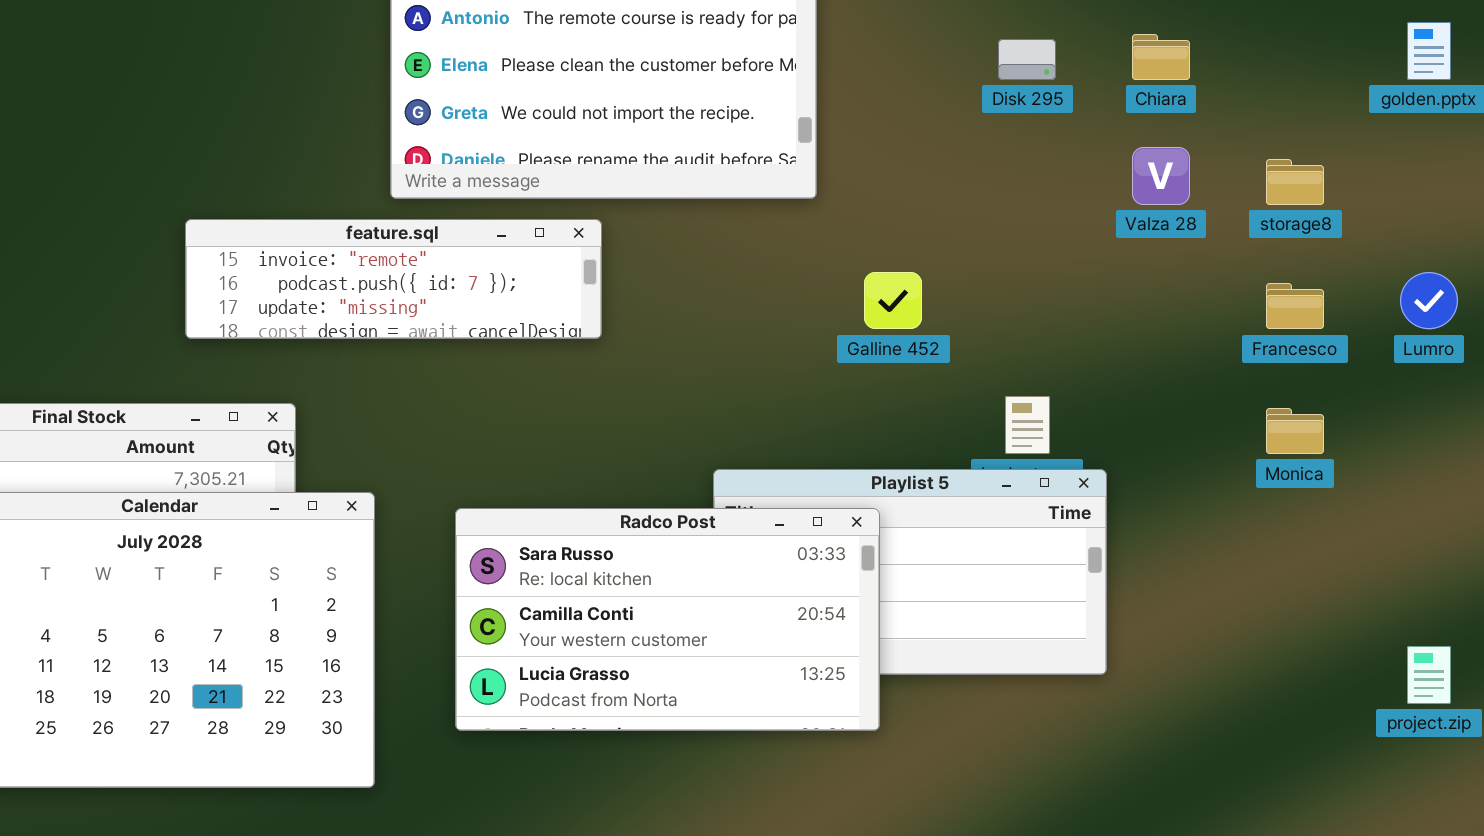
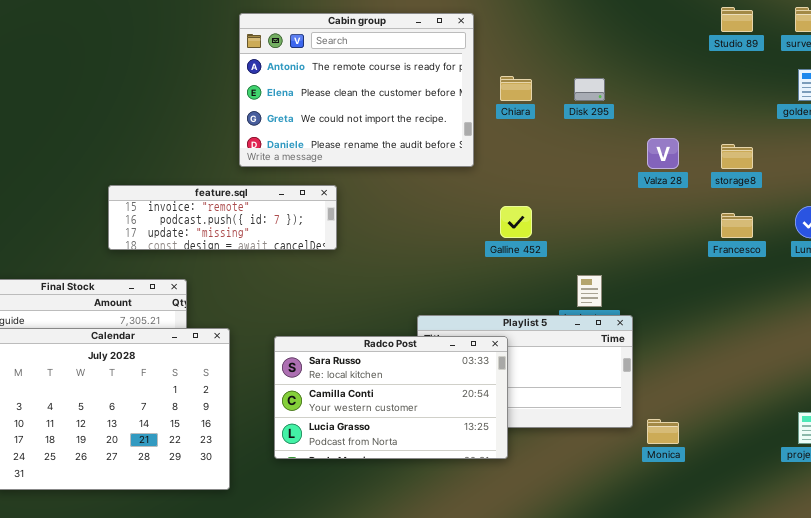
Chiara: [1132,34,1190,80] -> [500,76,532,101], moved
feature.sql: [185,219,602,339] -> [108,185,337,250], moved
Monica: [1266,408,1324,454] -> [647,419,679,444], moved

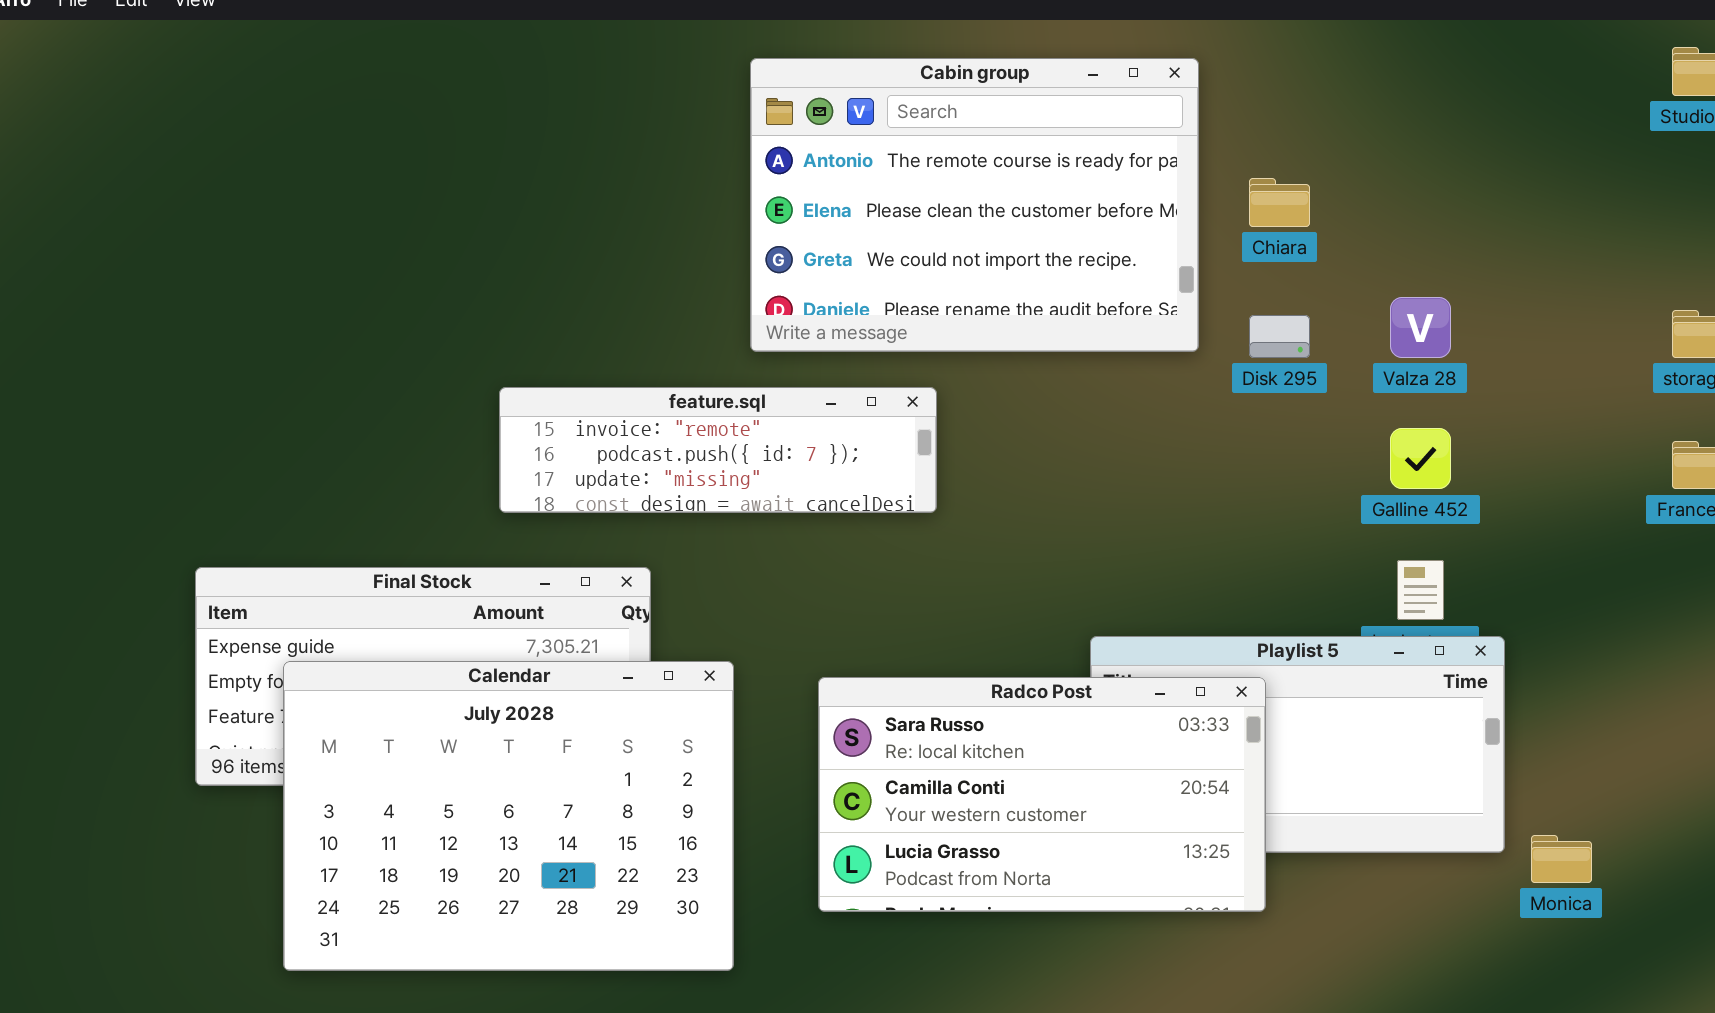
Disk 295: [574,78,605,101] -> [1249,315,1310,358], moved
Valza 28: [647,138,679,169] -> [1390,297,1451,358], moved
Galline 452: [500,206,532,238] -> [1390,428,1451,489], moved

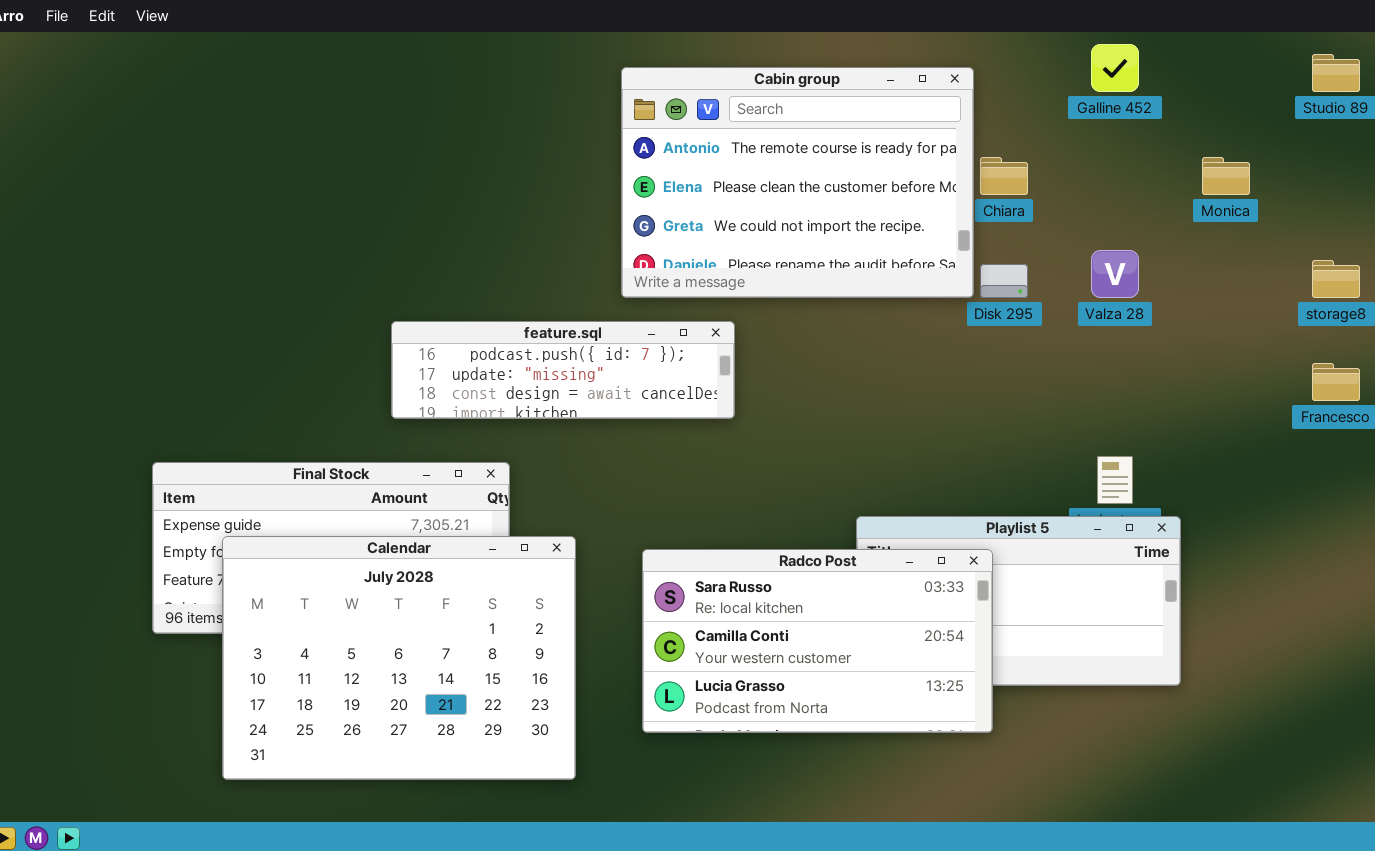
Cabin group: [750,58,1199,352] -> [621,67,974,298], moved
feature.sql: [499,387,937,513] -> [391,321,735,419], scrolled down 1 row
Galline 452: [1390,428,1451,489] -> [1091,44,1139,92], moved
Monica: [1531,835,1592,883] -> [1202,157,1250,195], moved

